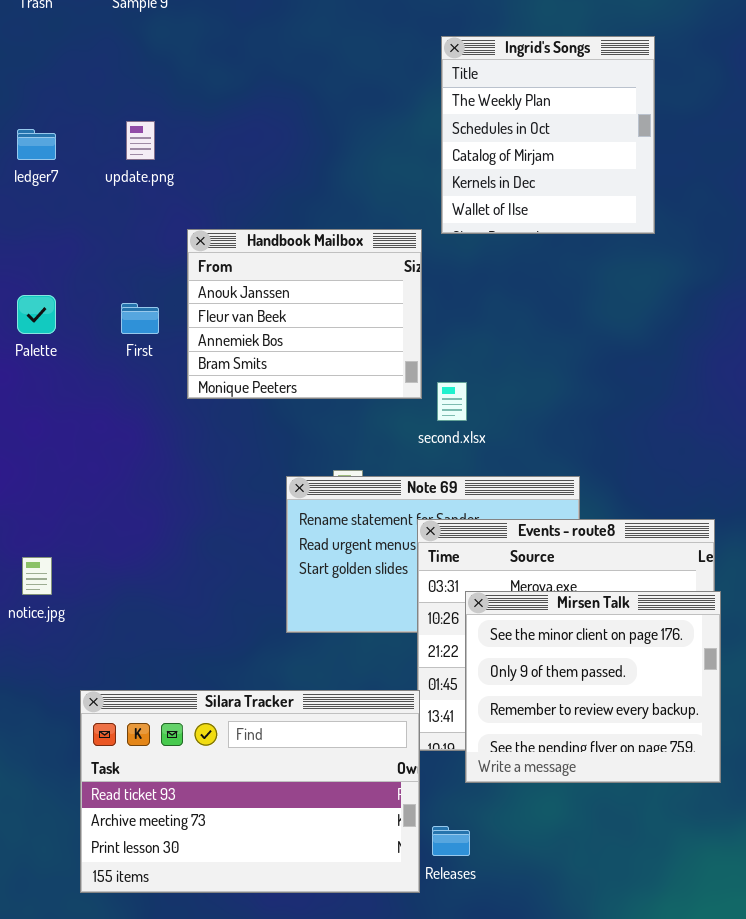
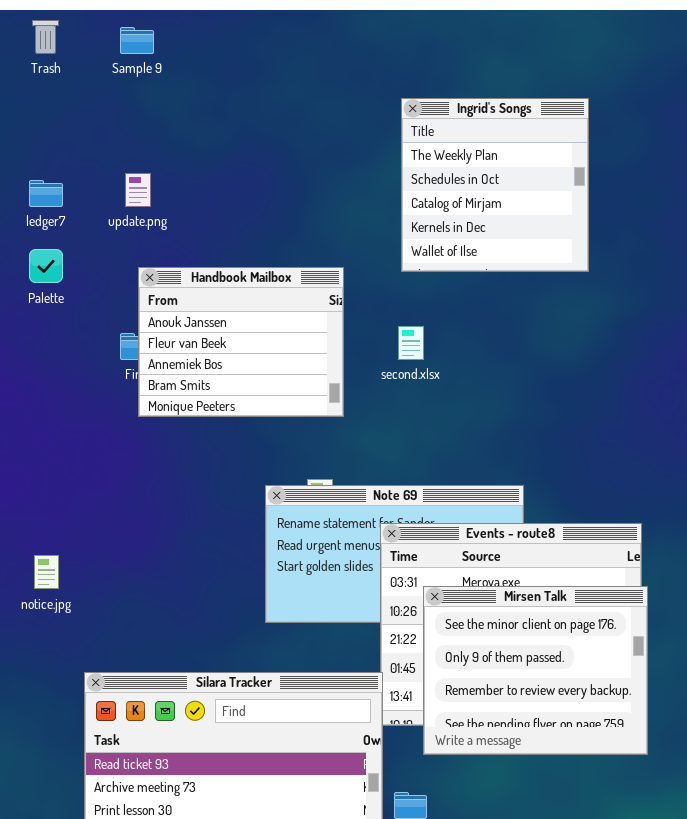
Handbook Mailbox: [187,229,422,399] -> [138,267,344,417], moved
Palette: [17,295,56,334] -> [29,249,63,283], moved
second.xlsx: [437,382,467,421] -> [398,326,424,360], moved

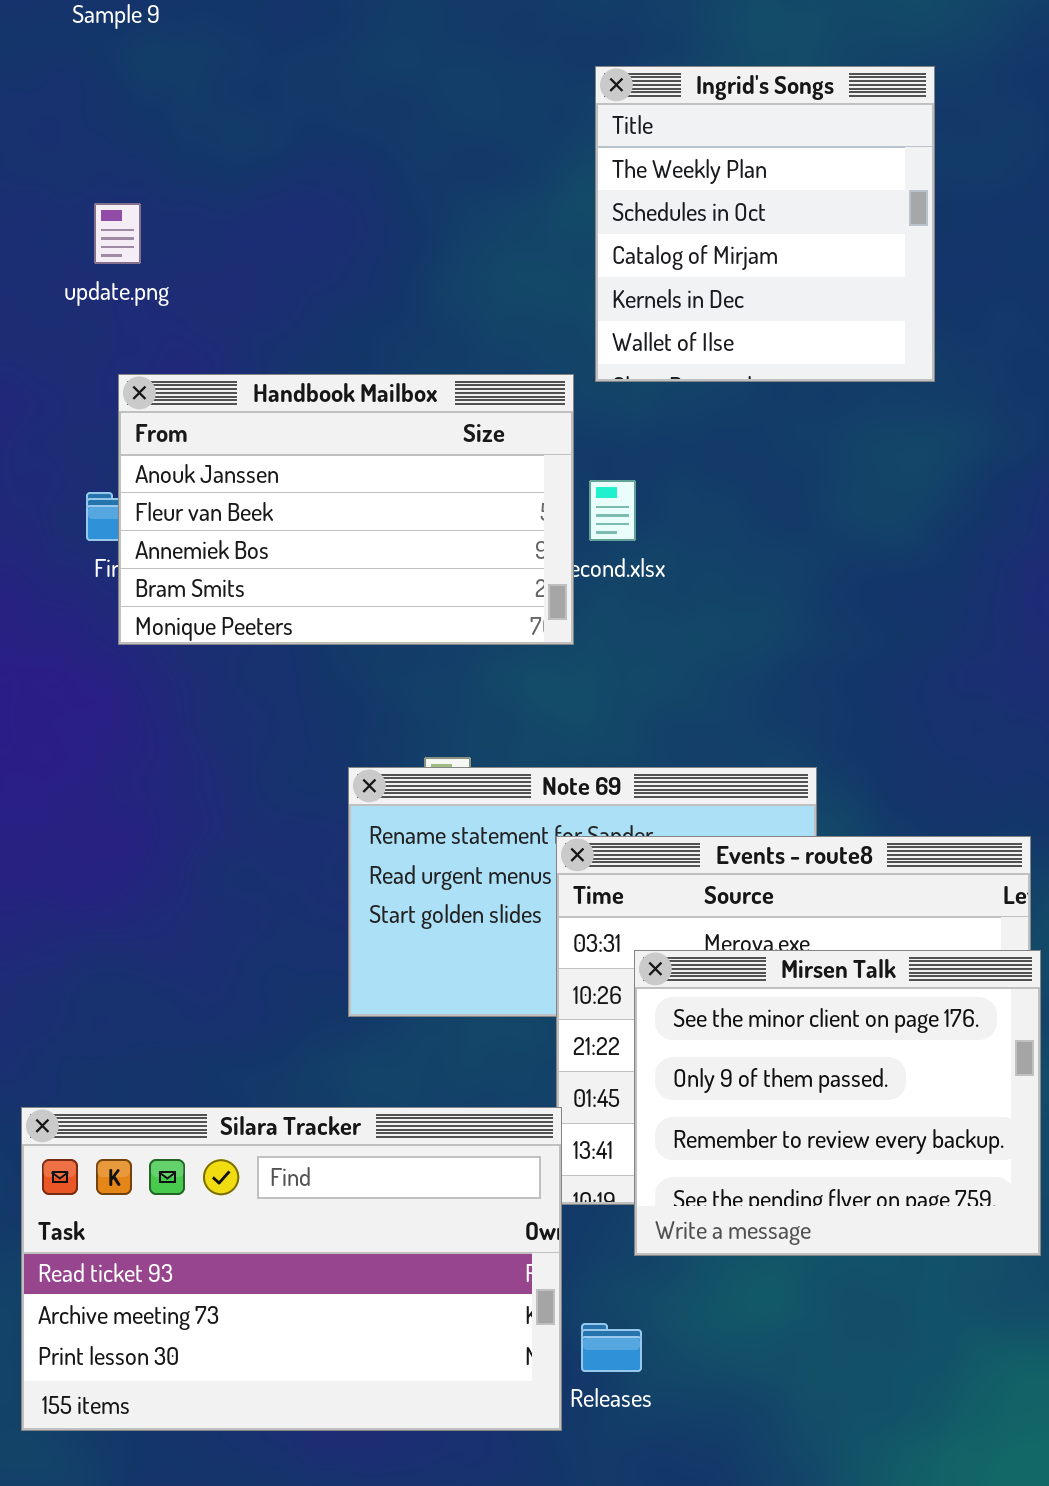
Handbook Mailbox: [138,267,344,417] -> [118,374,574,645], resized

